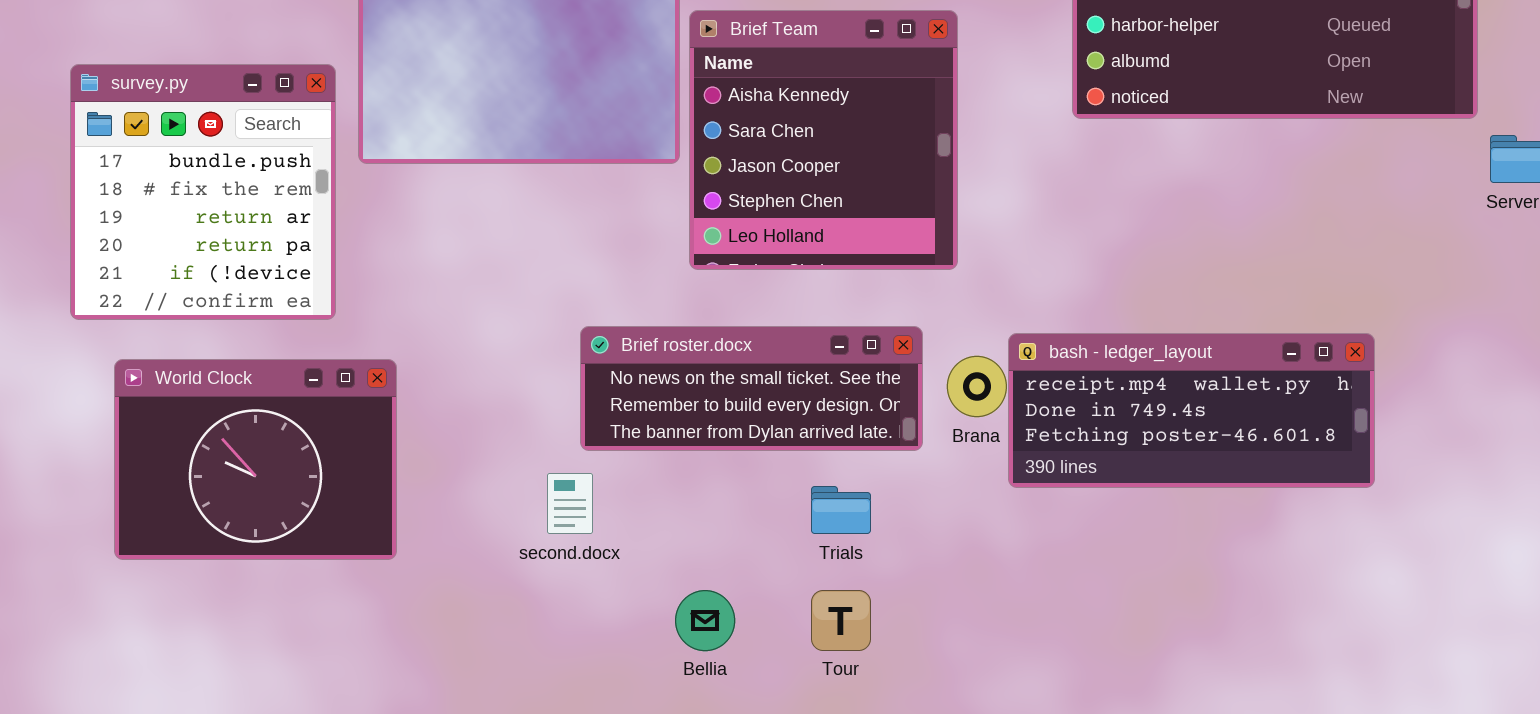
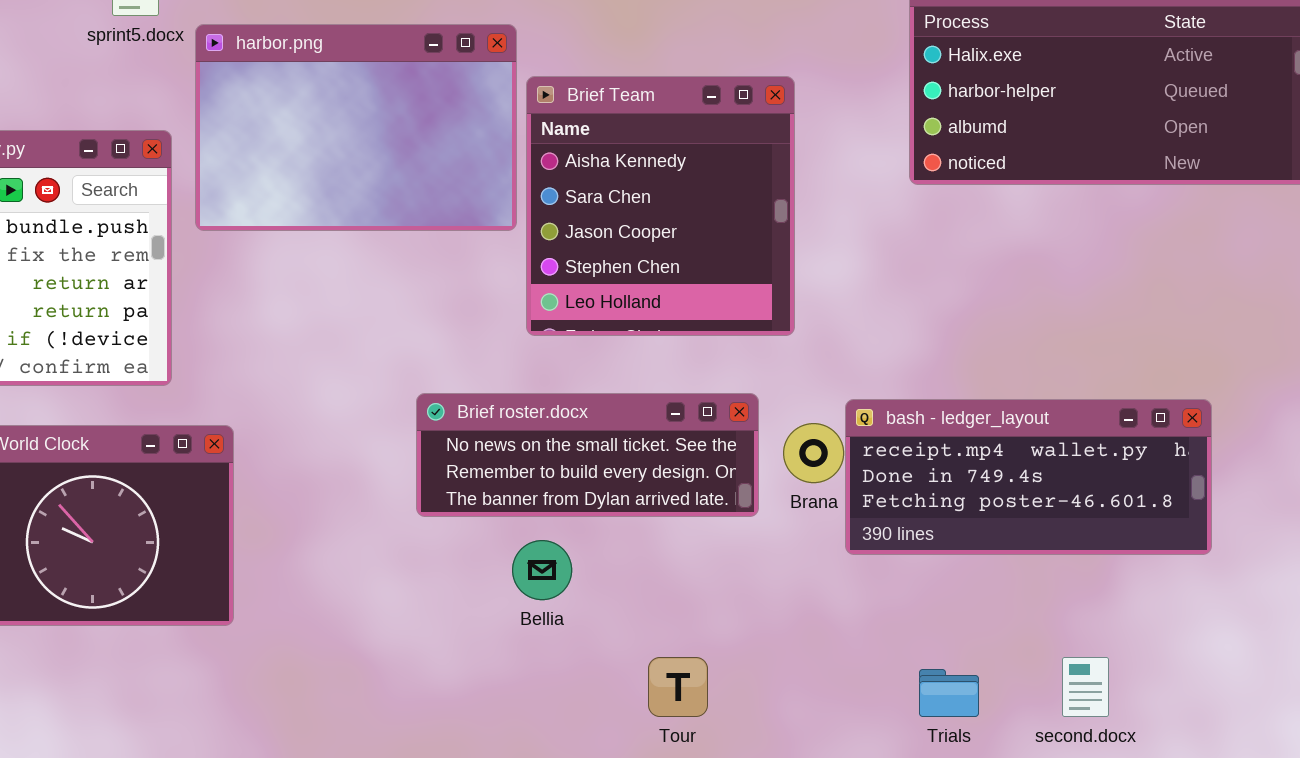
second.docx: [547,473,593,534] -> [1062,657,1109,717], moved
Trials: [811,486,871,534] -> [919,669,979,717], moved
Bellia: [675,590,735,651] -> [512,540,572,600], moved

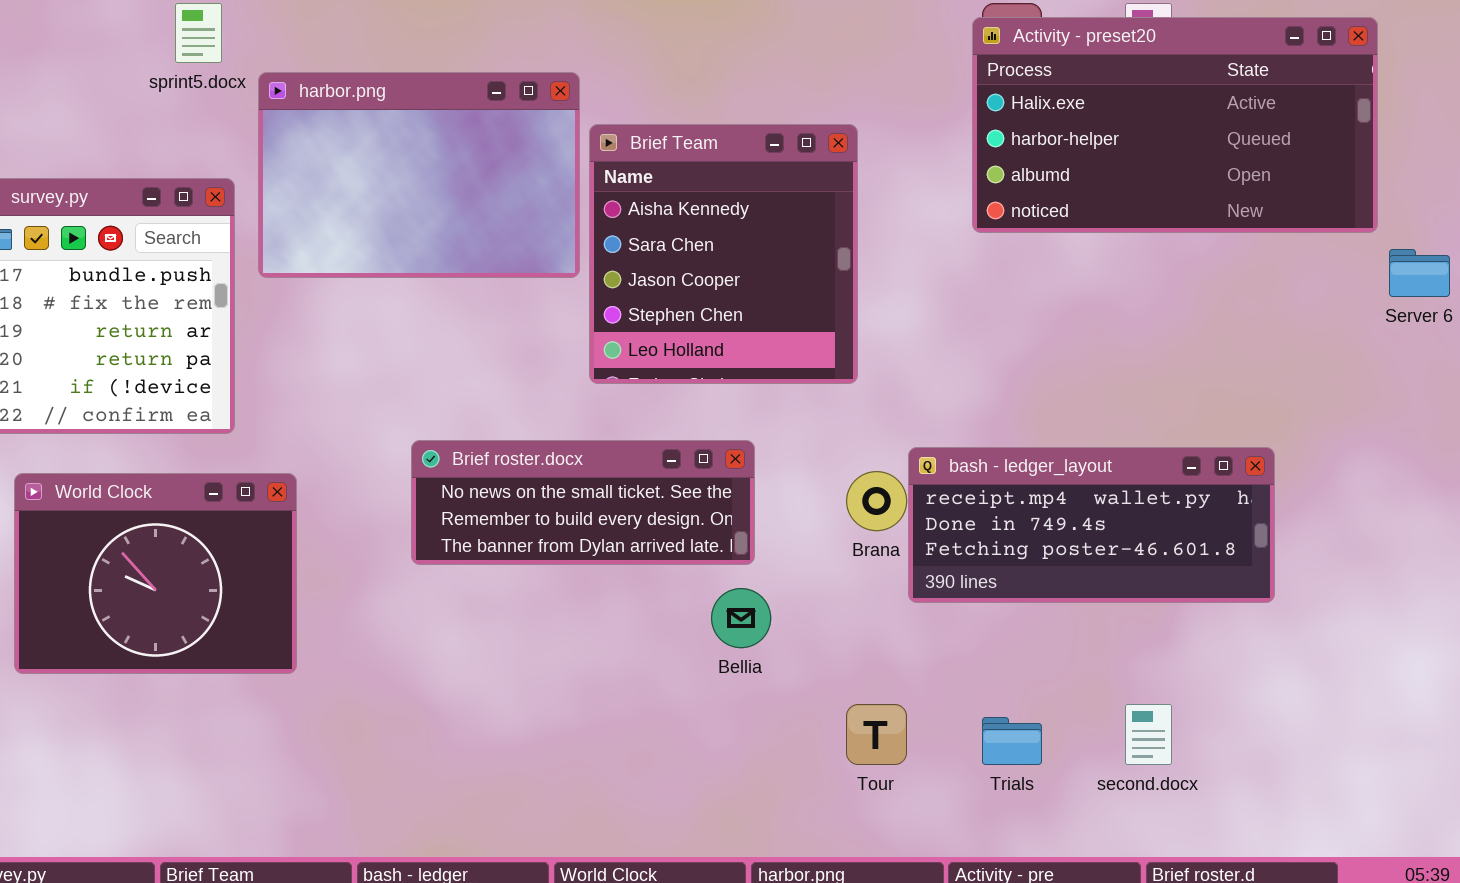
Brief roster.docx: [416,393,759,517] -> [411,440,755,565], moved
Bellia: [512,540,572,600] -> [711,588,771,648], moved
Tour: [648,657,708,717] -> [846,704,907,765], moved

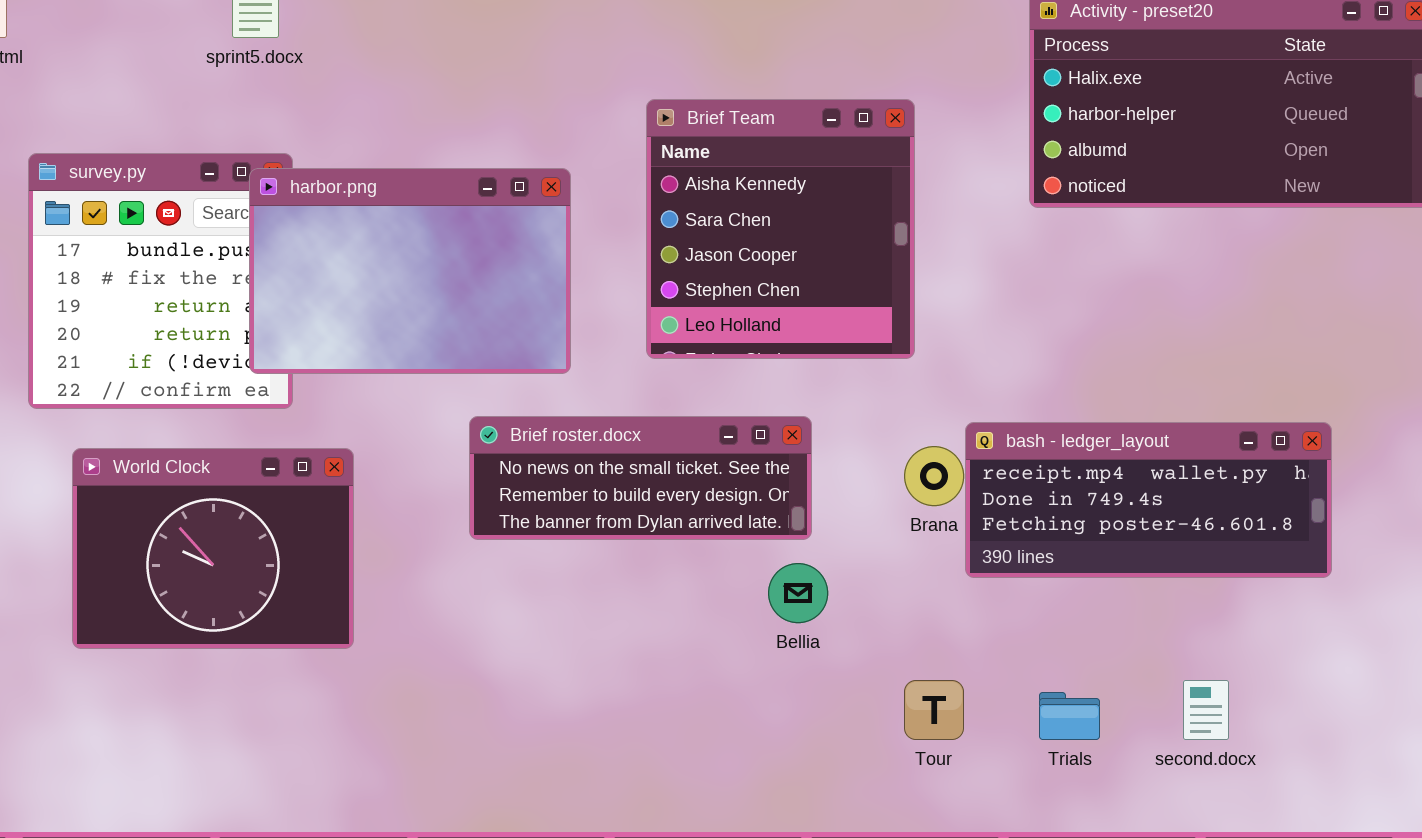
harbor.png: [258,72,580,278] -> [249,168,571,374], moved

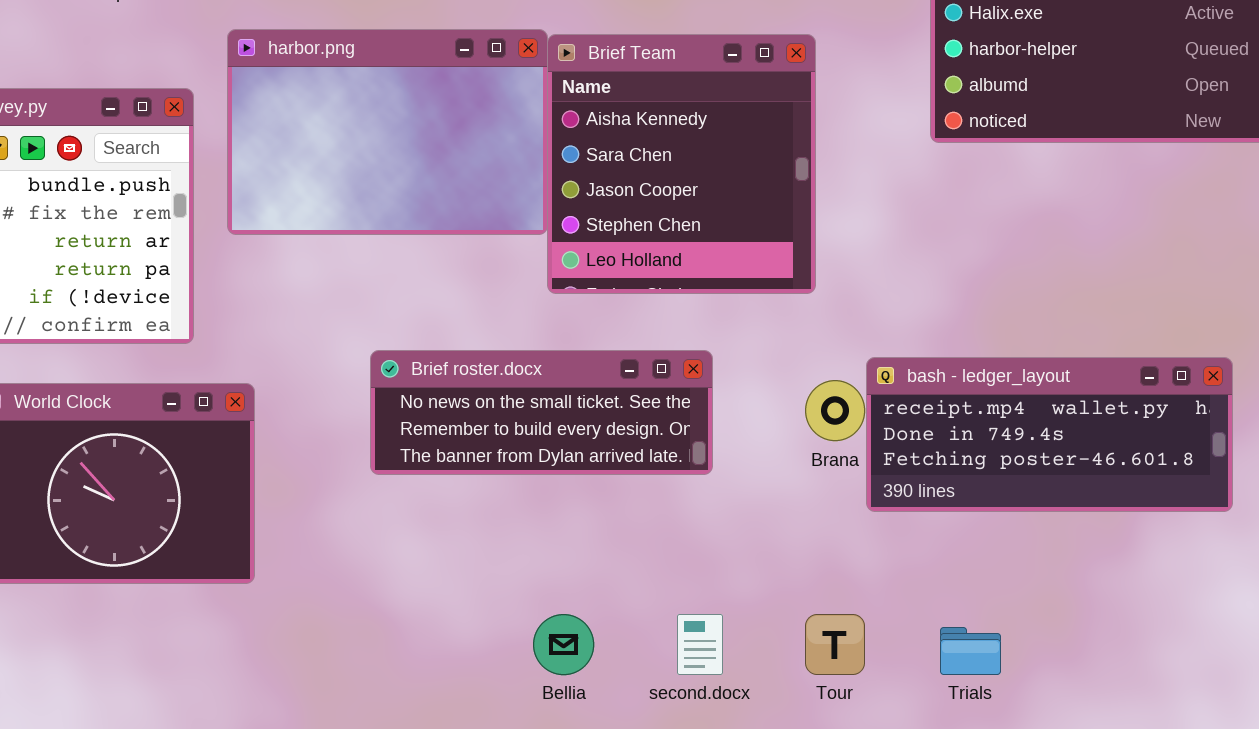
harbor.png: [249,168,571,374] -> [227,29,548,235], moved
Bellia: [768,563,828,623] -> [533,614,594,675], moved
second.docx: [1183,680,1229,740] -> [677,614,723,675], moved

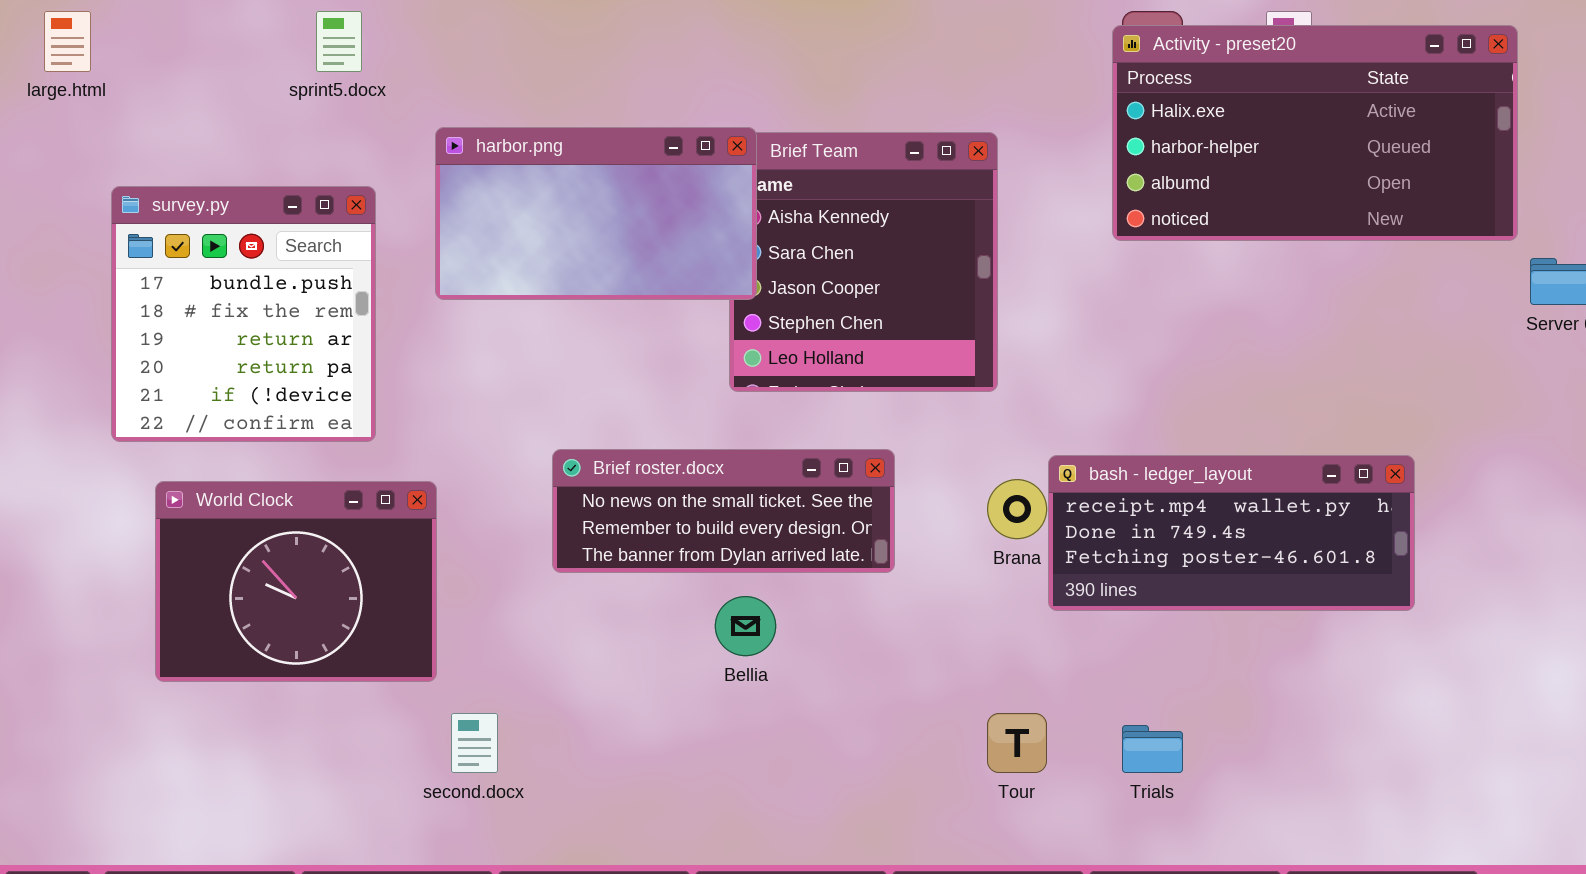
harbor.png: [227,29,548,235] -> [435,127,757,300], moved, resized
Bellia: [533,614,594,675] -> [715,596,776,656], moved
second.docx: [677,614,723,675] -> [451,713,498,773], moved

